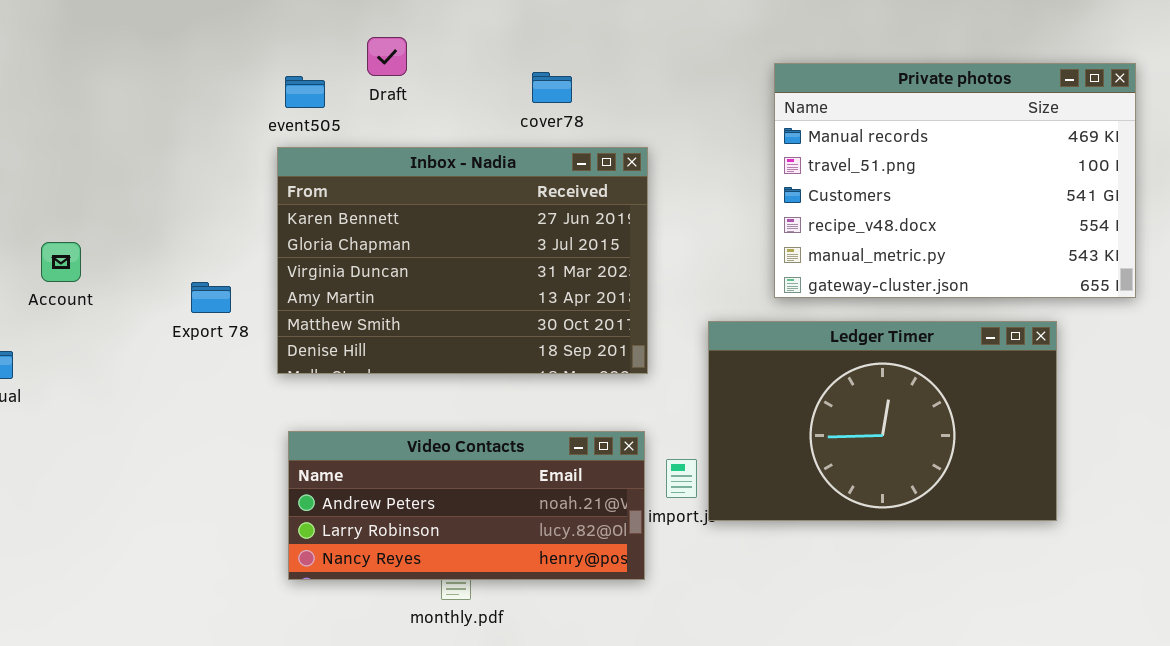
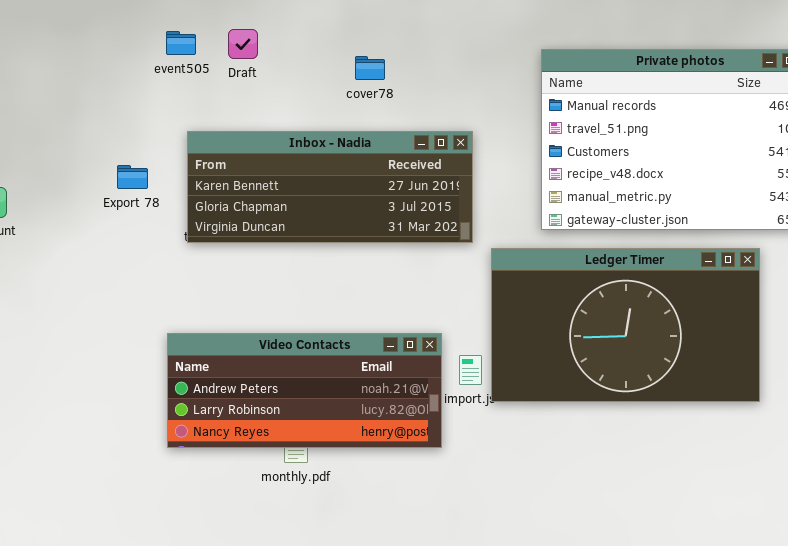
event505: [285,76,325,108] -> [166,31,196,55], moved
Inbox - Nadia: [277,147,648,374] -> [187,131,473,243], moved, resized
Export 78: [191,282,231,313] -> [117,165,148,189], moved

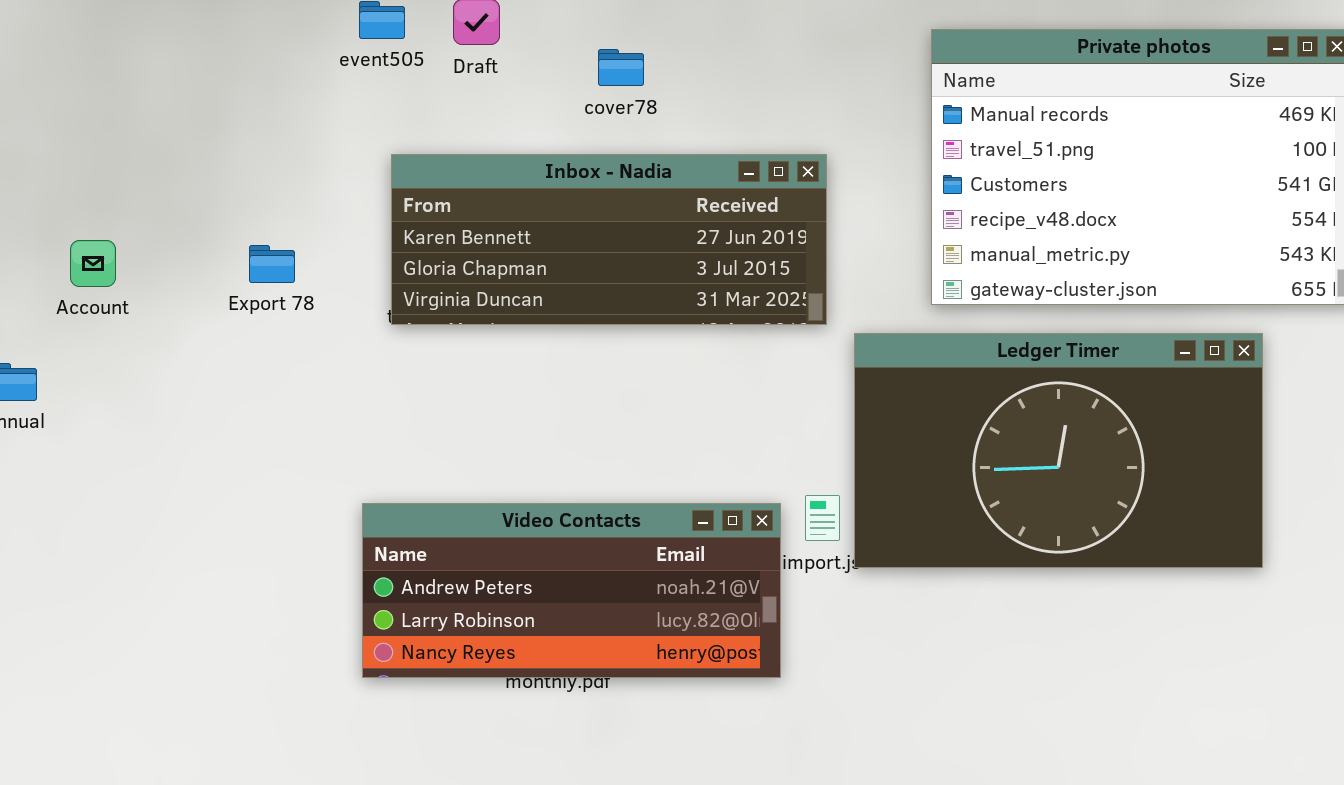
cover78: [355,56,385,80] -> [598,49,644,86], moved
Export 78: [117,165,148,189] -> [249,245,295,283], moved
Video Contacts: [167,333,442,448] -> [362,503,781,678], moved

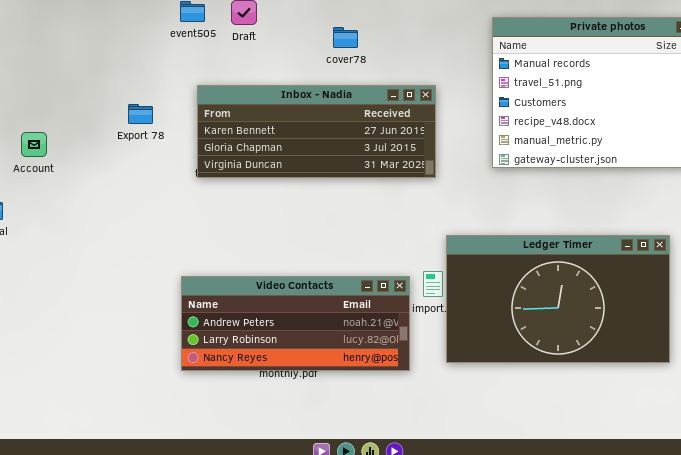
cover78: [598,49,644,86] -> [333,27,358,48], moved
Export 78: [249,245,295,283] -> [128,104,153,124], moved
Ledger Timer: [854,333,1263,568] -> [446,235,670,363], moved

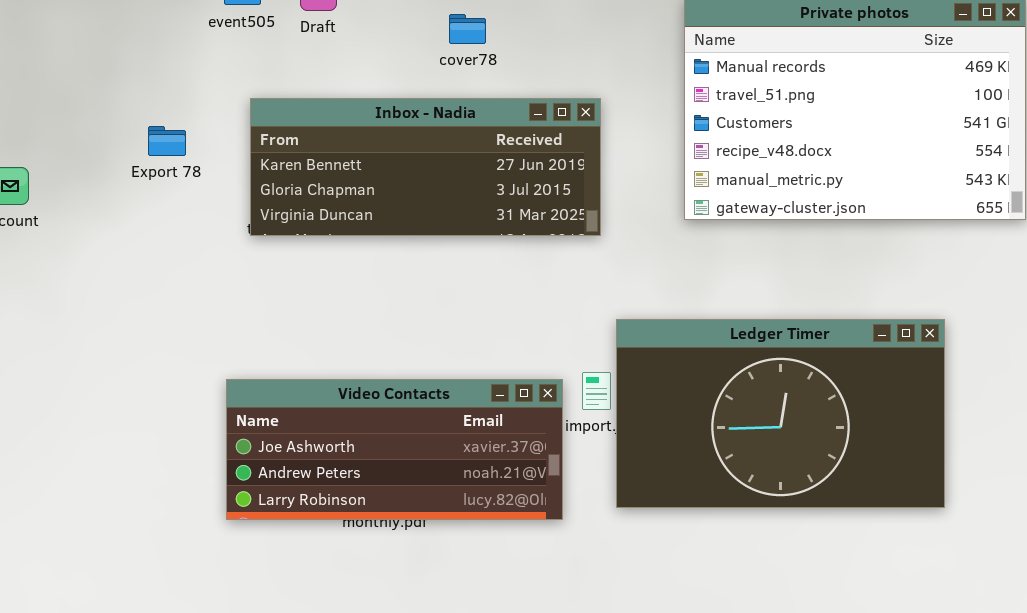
Video Contacts: [181,276,410,371] -> [226,379,563,520], scrolled up 1 row

